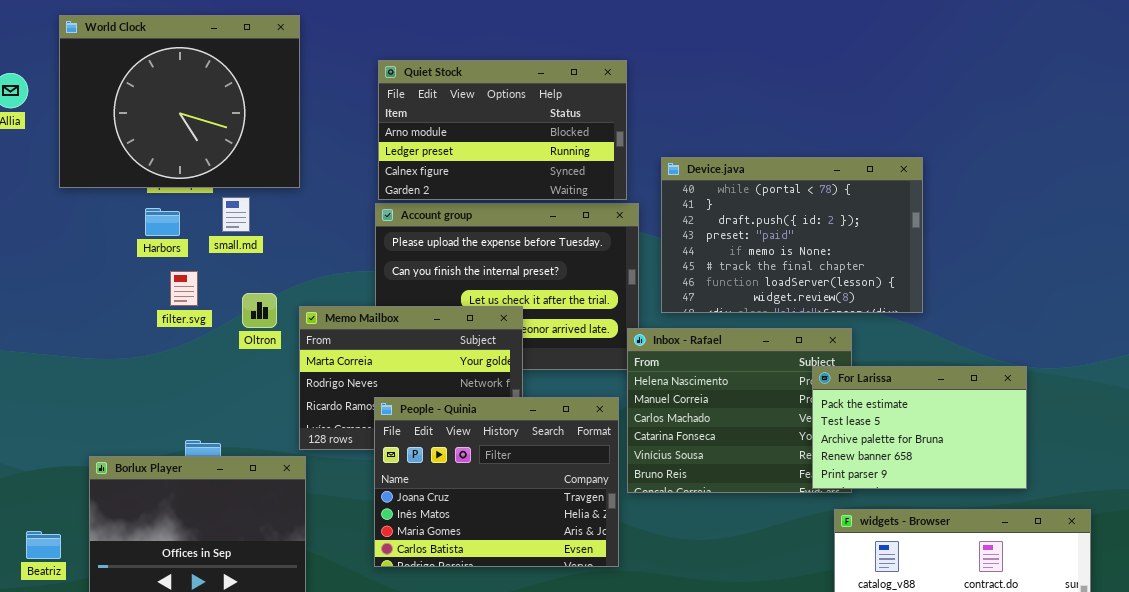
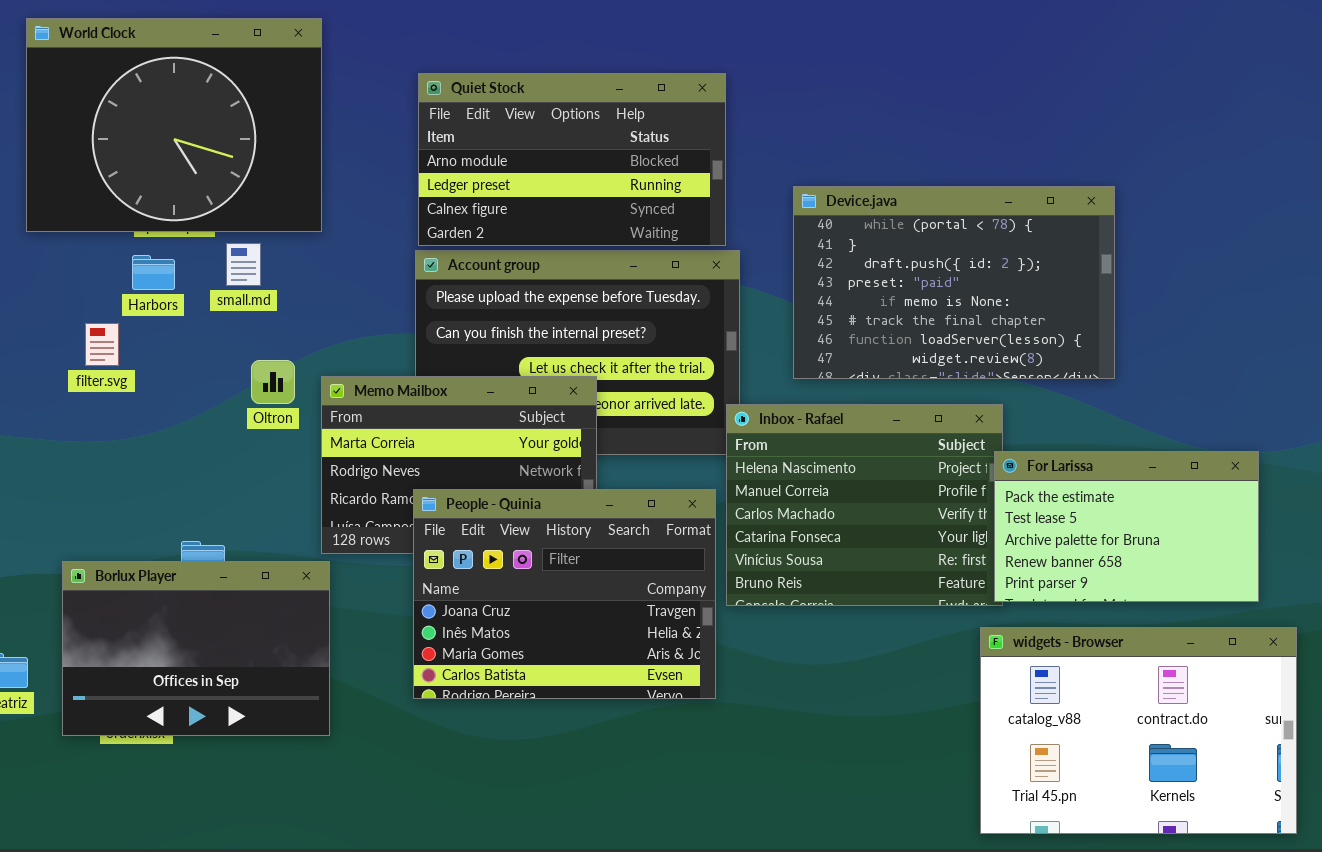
Device.java: [661,157,923,313] -> [793,186,1115,379], moved
filter.svg: [170,271,198,306] -> [85,323,119,366], moved
For Larissa: [812,366,1027,489] -> [994,451,1259,602], moved

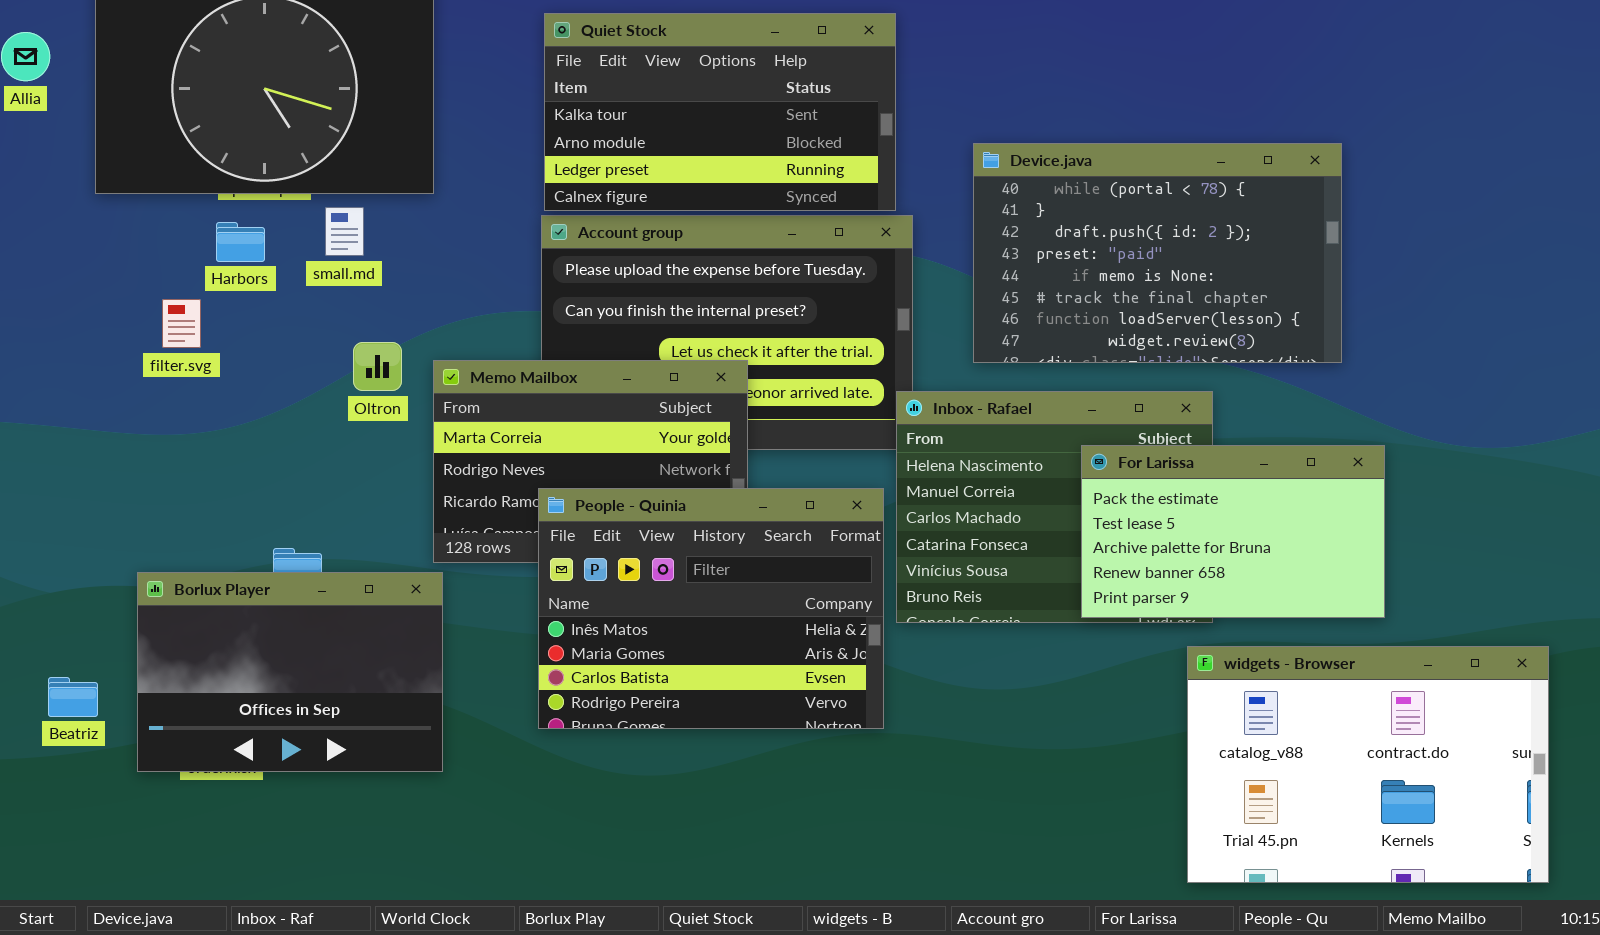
Quiet Stock: [418,73,726,246] -> [544,13,896,211], scrolled up 1 row
For Larissa: [994,451,1259,602] -> [1081,445,1385,618], moved
People - Quinia: [413,489,716,699] -> [538,488,884,729], scrolled down 1 row

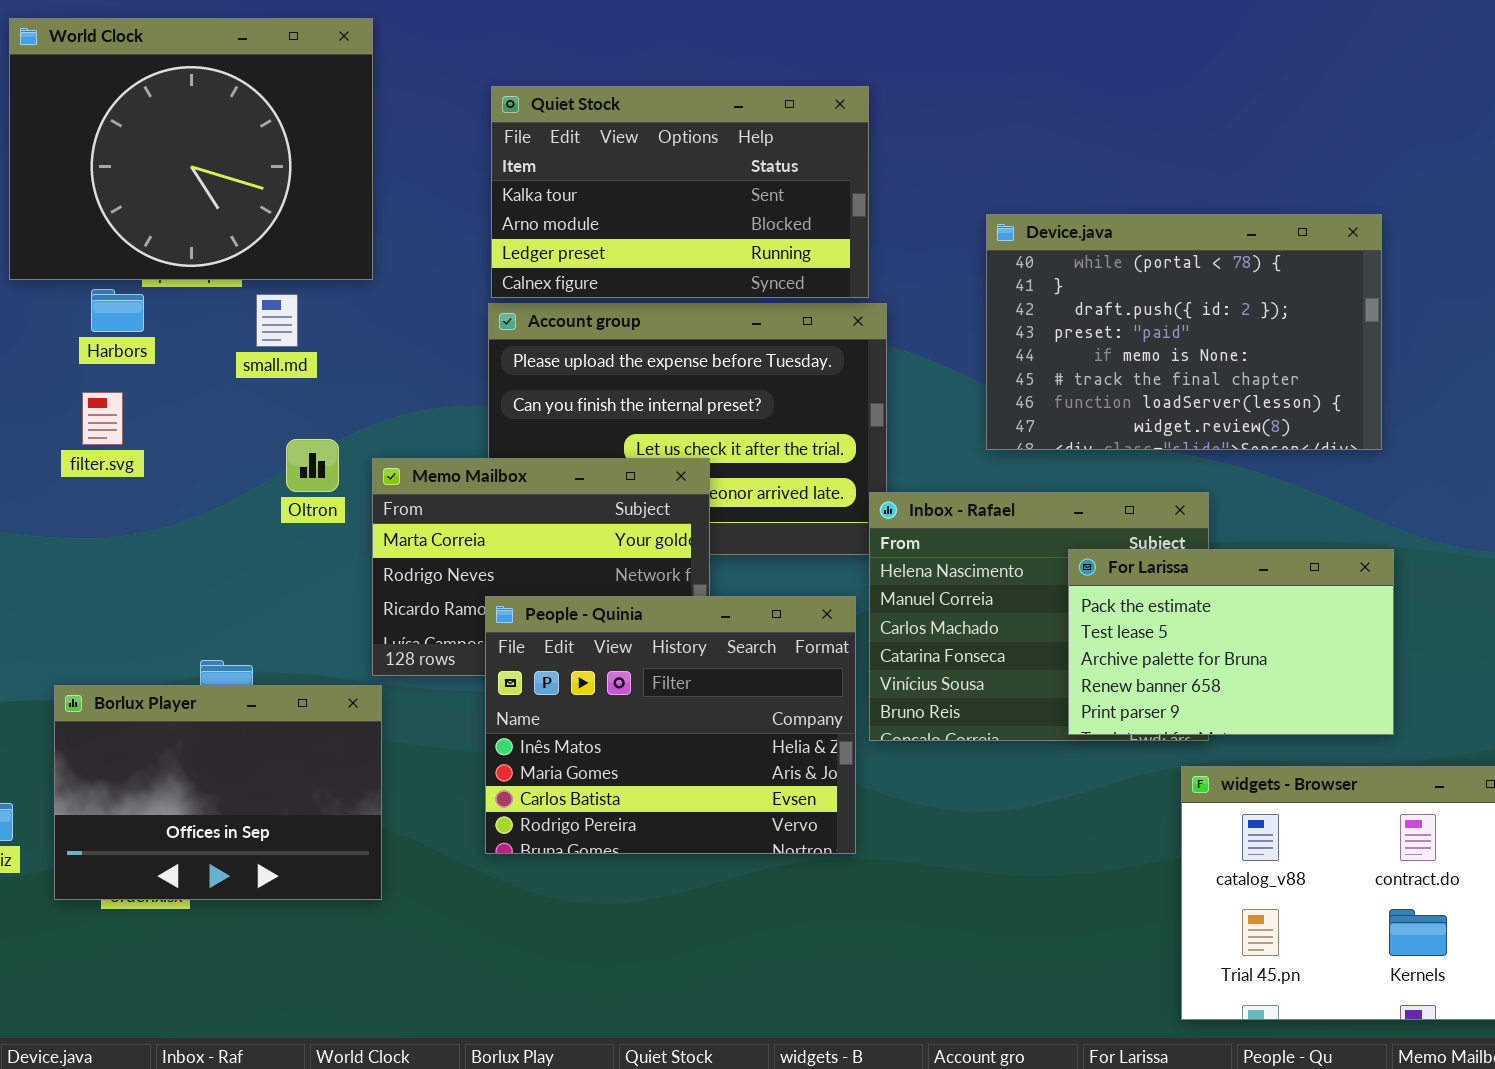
Device.java: [973,143,1342,363] -> [986,214,1382,450], moved
Harbors: [216,222,265,262] -> [91,289,144,332], moved

